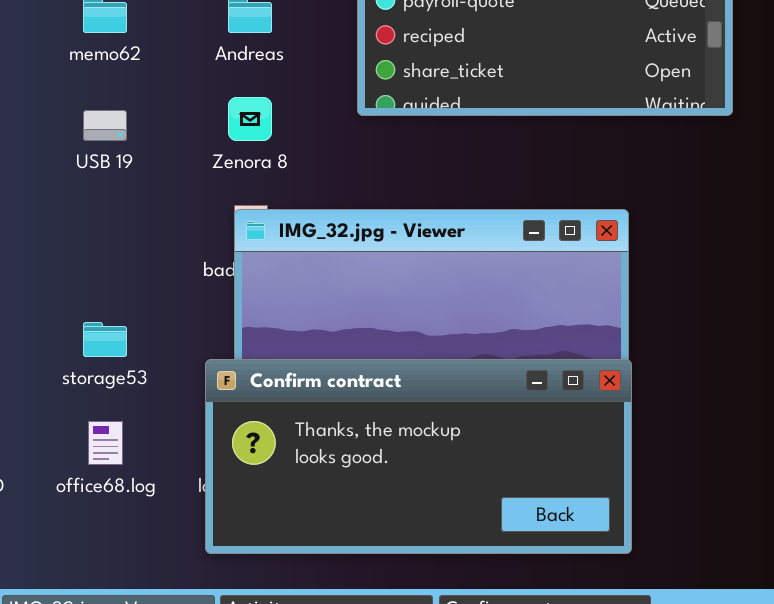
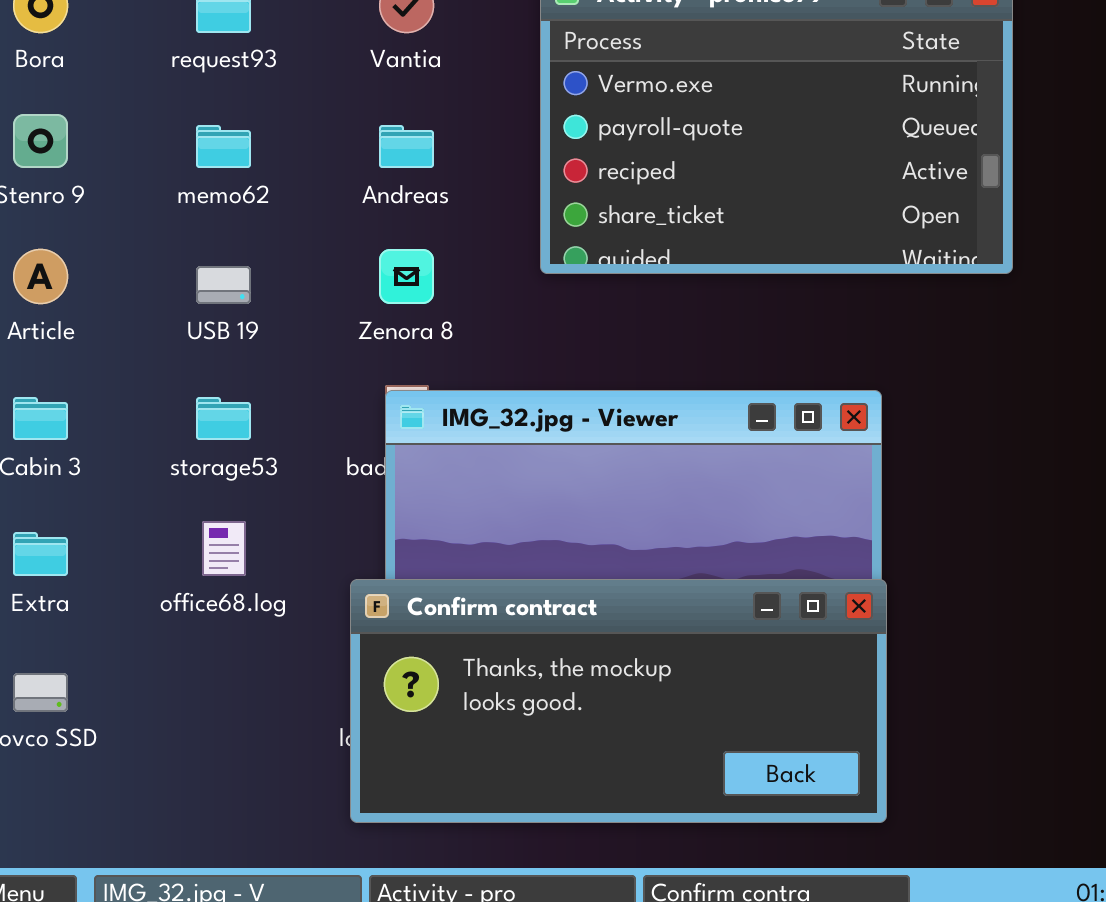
storage53: [83,322,127,357] -> [196,397,251,440], moved
office68.log: [88,421,123,465] -> [202,521,246,576], moved

